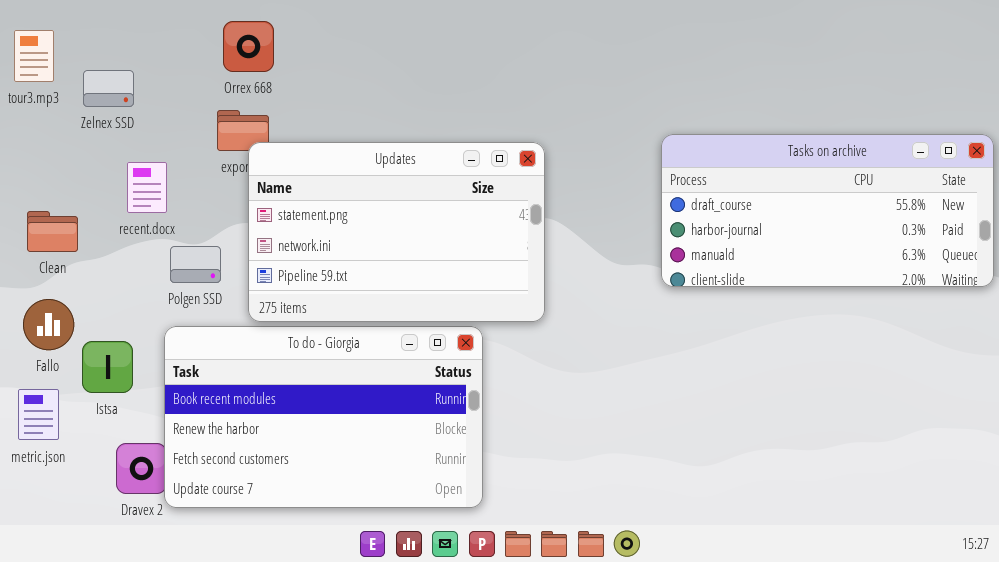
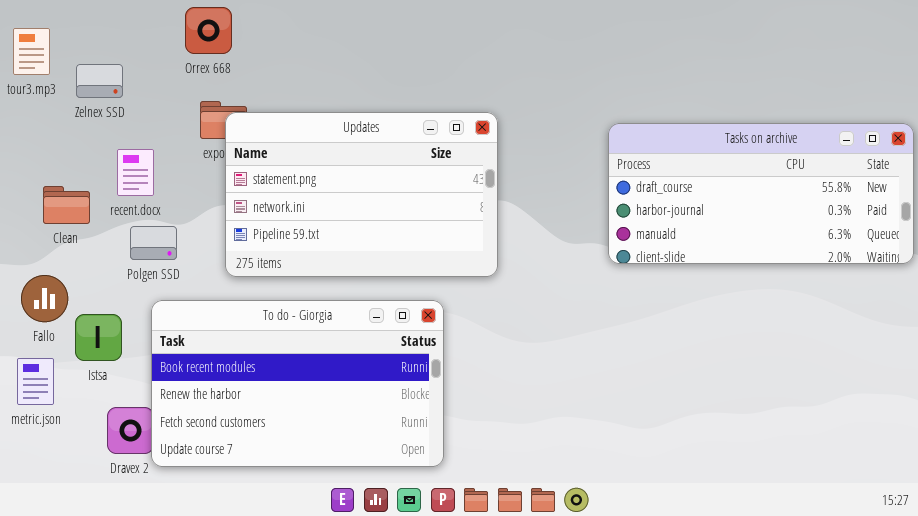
Orrex 668: [223,21,274,72] -> [185,7,232,54], moved
Updates: [248,142,545,322] -> [225,112,498,277], moved
Clean: [27,211,78,252] -> [43,186,90,224], moved
Polgen SSD: [170,246,221,283] -> [130,226,177,260], moved

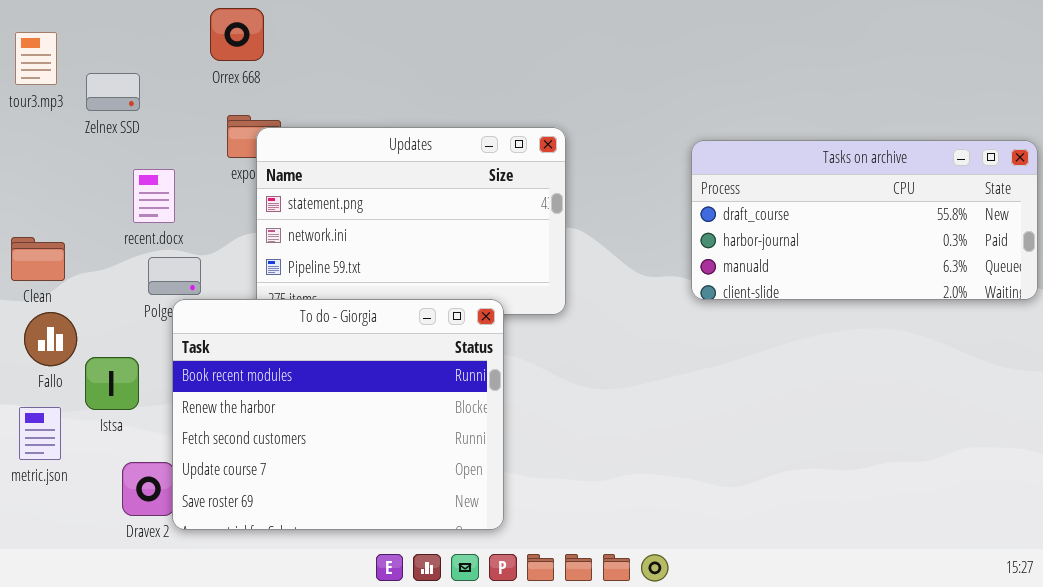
Clean: [43,186,90,224] -> [11,237,65,281], moved
To do - Giorgia: [151,300,444,467] -> [172,299,504,530], resized

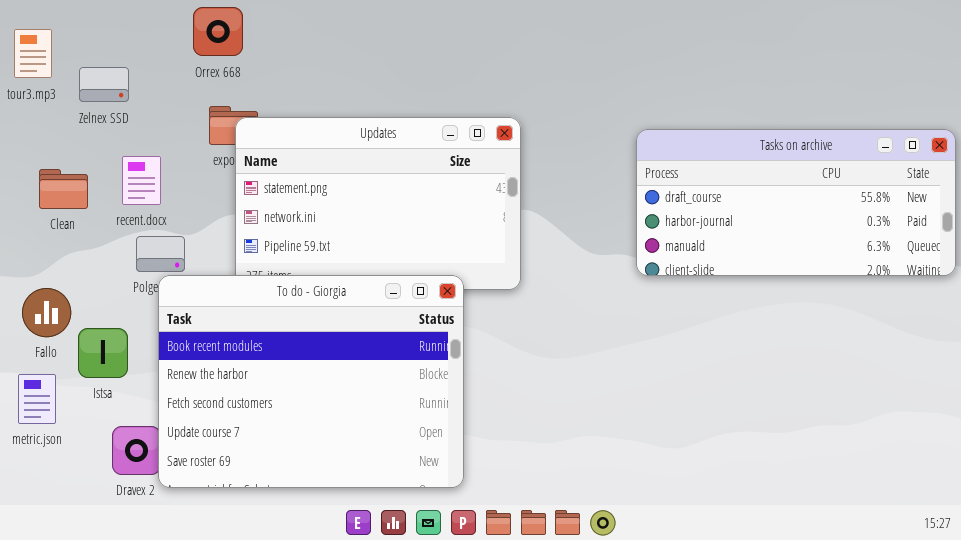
Clean: [11,237,65,281] -> [39,169,88,209], moved

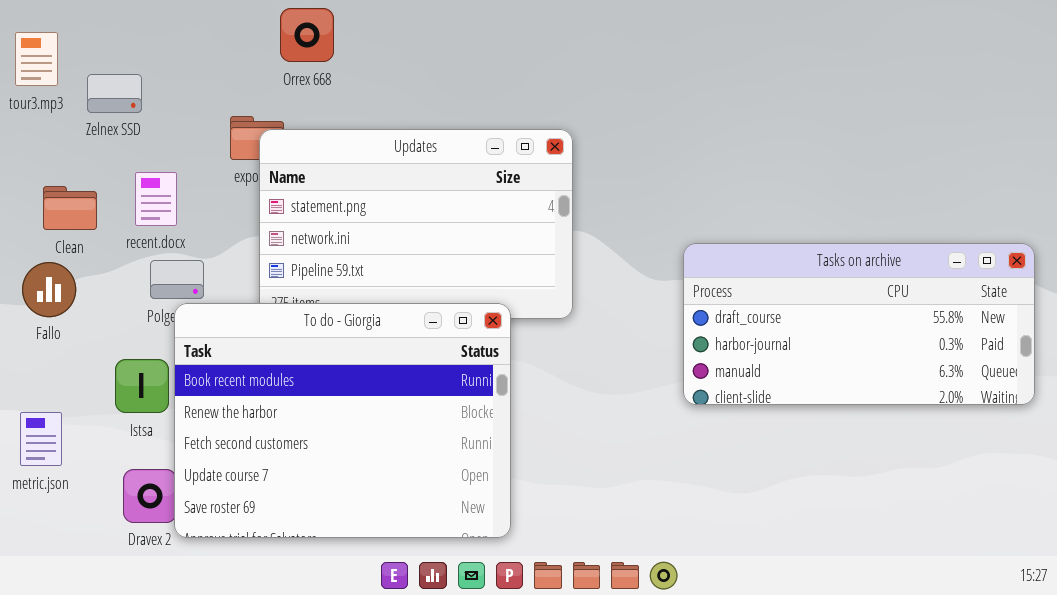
Orrex 668: [193,7,243,56] -> [280,8,334,62], moved
Tasks on archive: [636,129,956,276] -> [683,243,1035,405], moved
Fallo: [22,288,71,337] -> [22,262,76,317], moved
Istsa: [78,328,128,378] -> [115,359,169,413], moved

